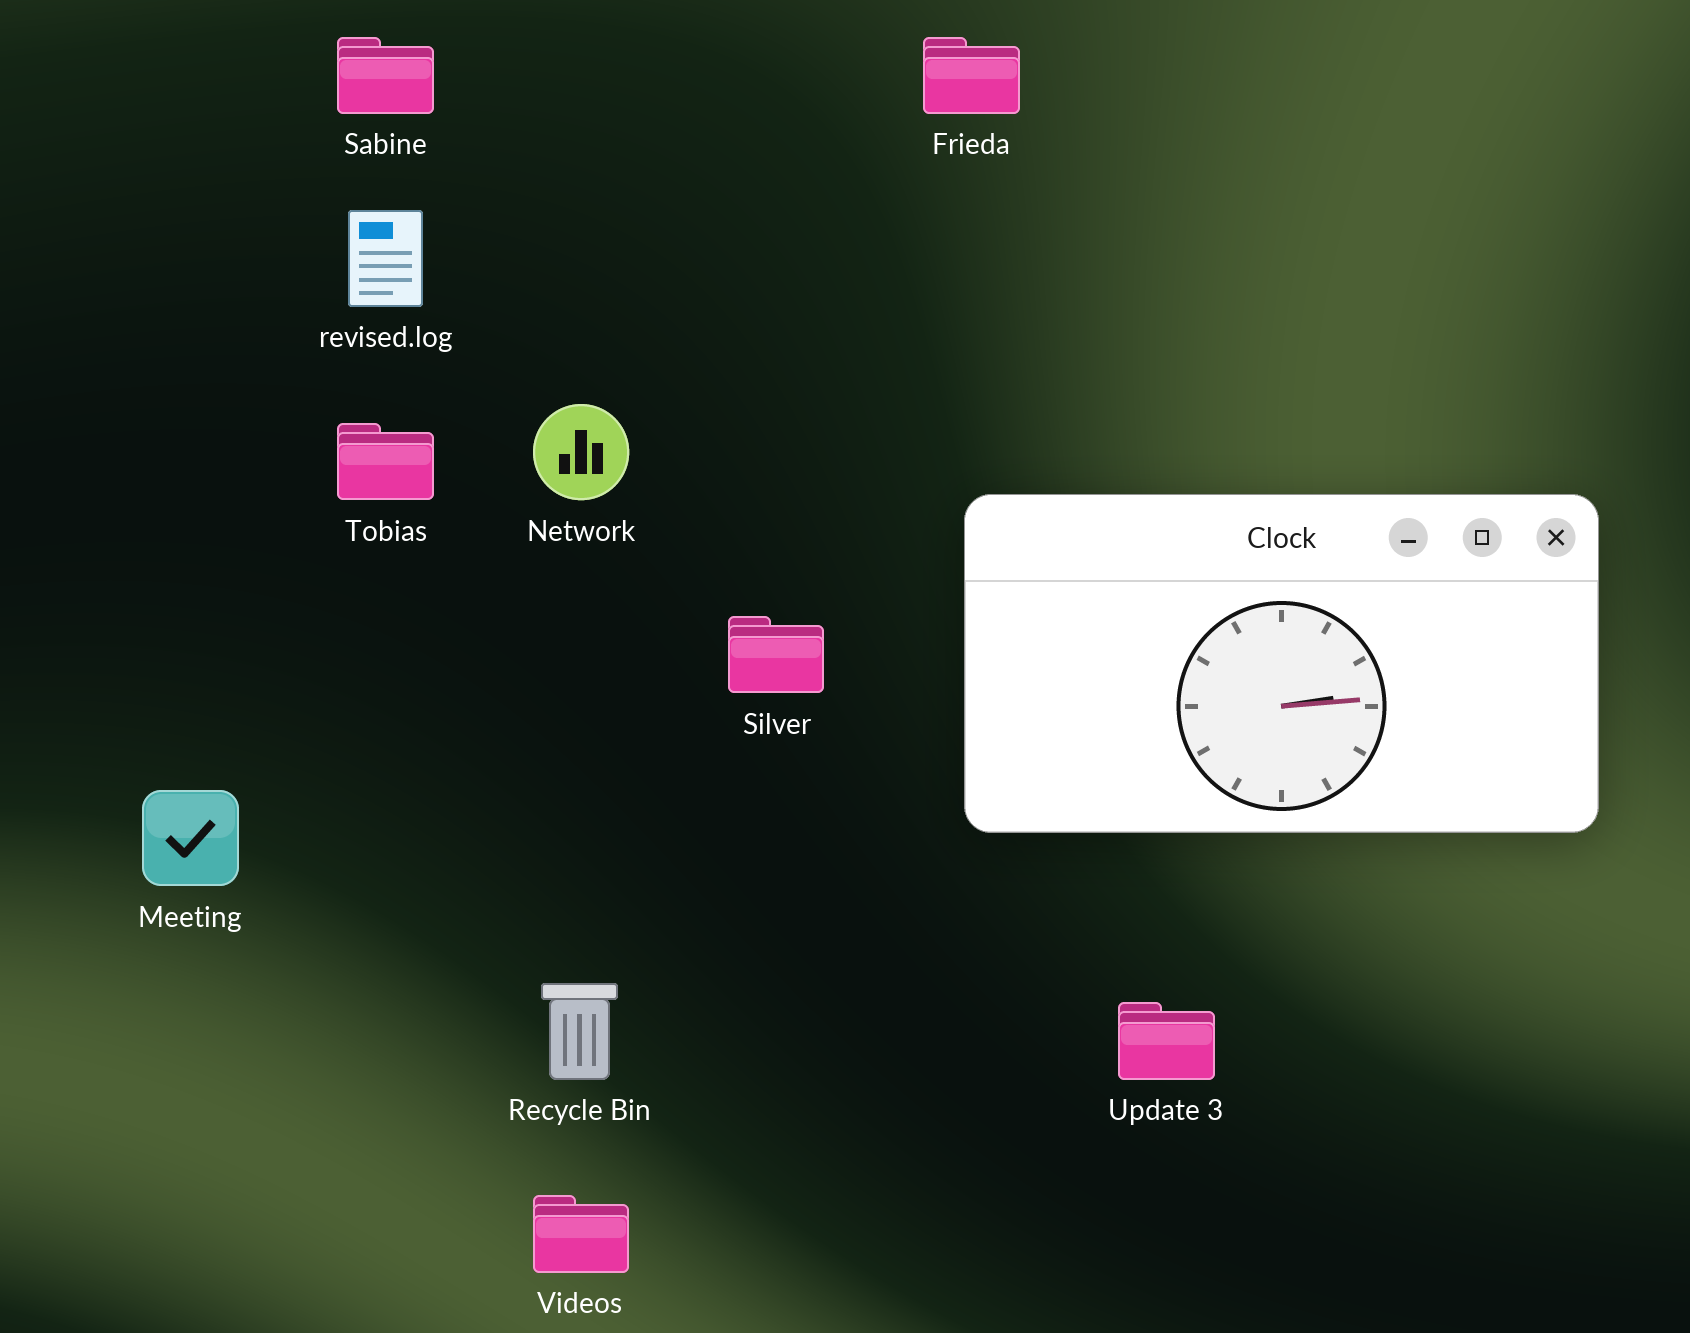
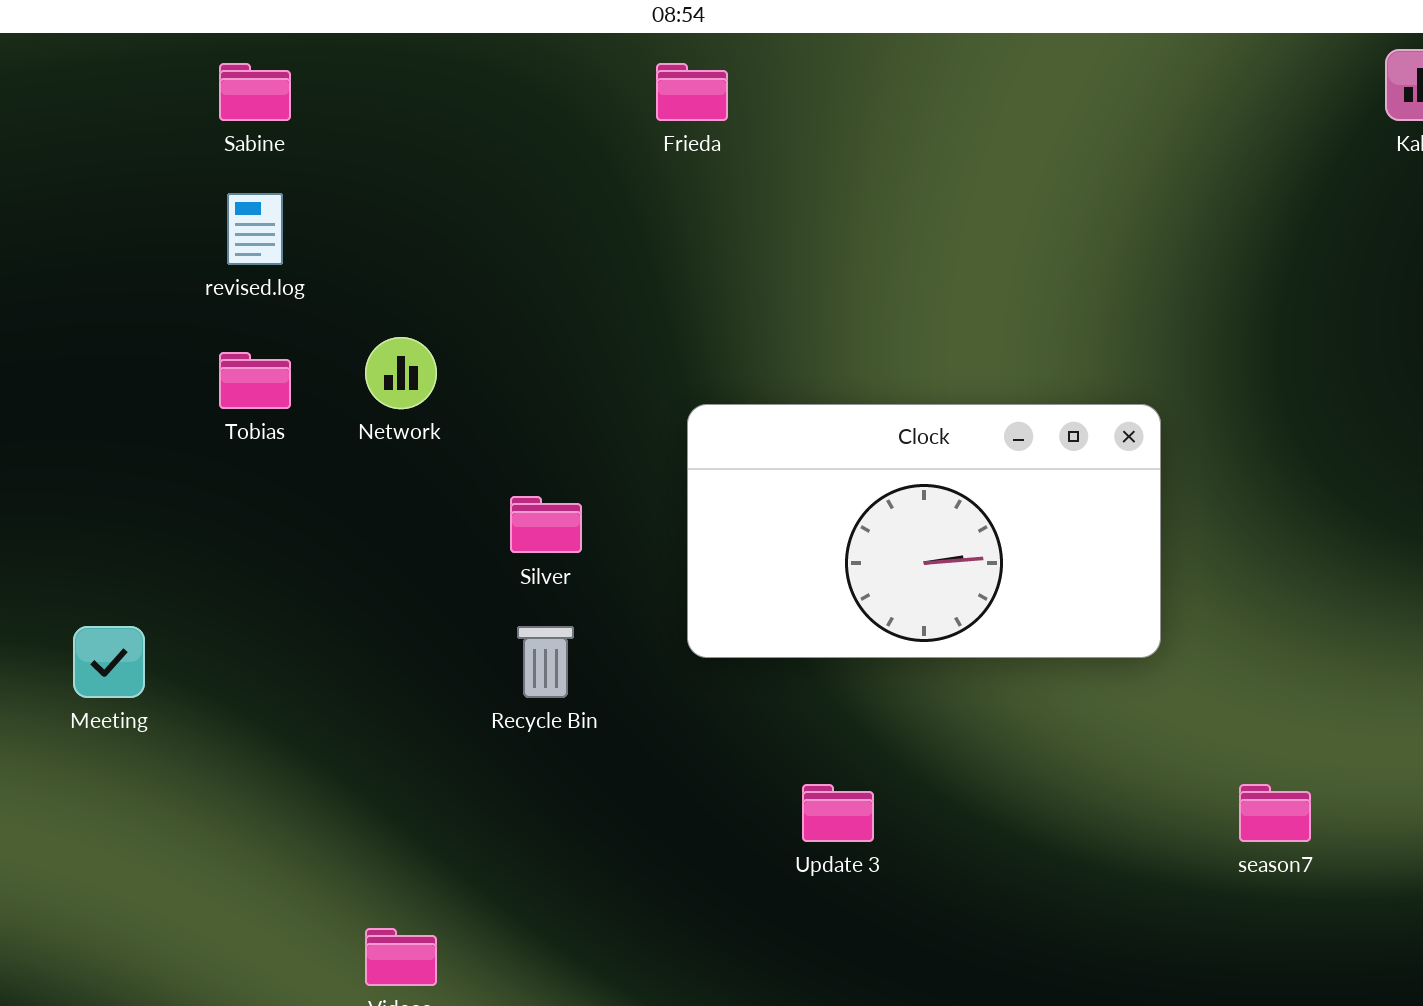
Recycle Bin: [541,983,618,1080] -> [517,626,574,698], moved

